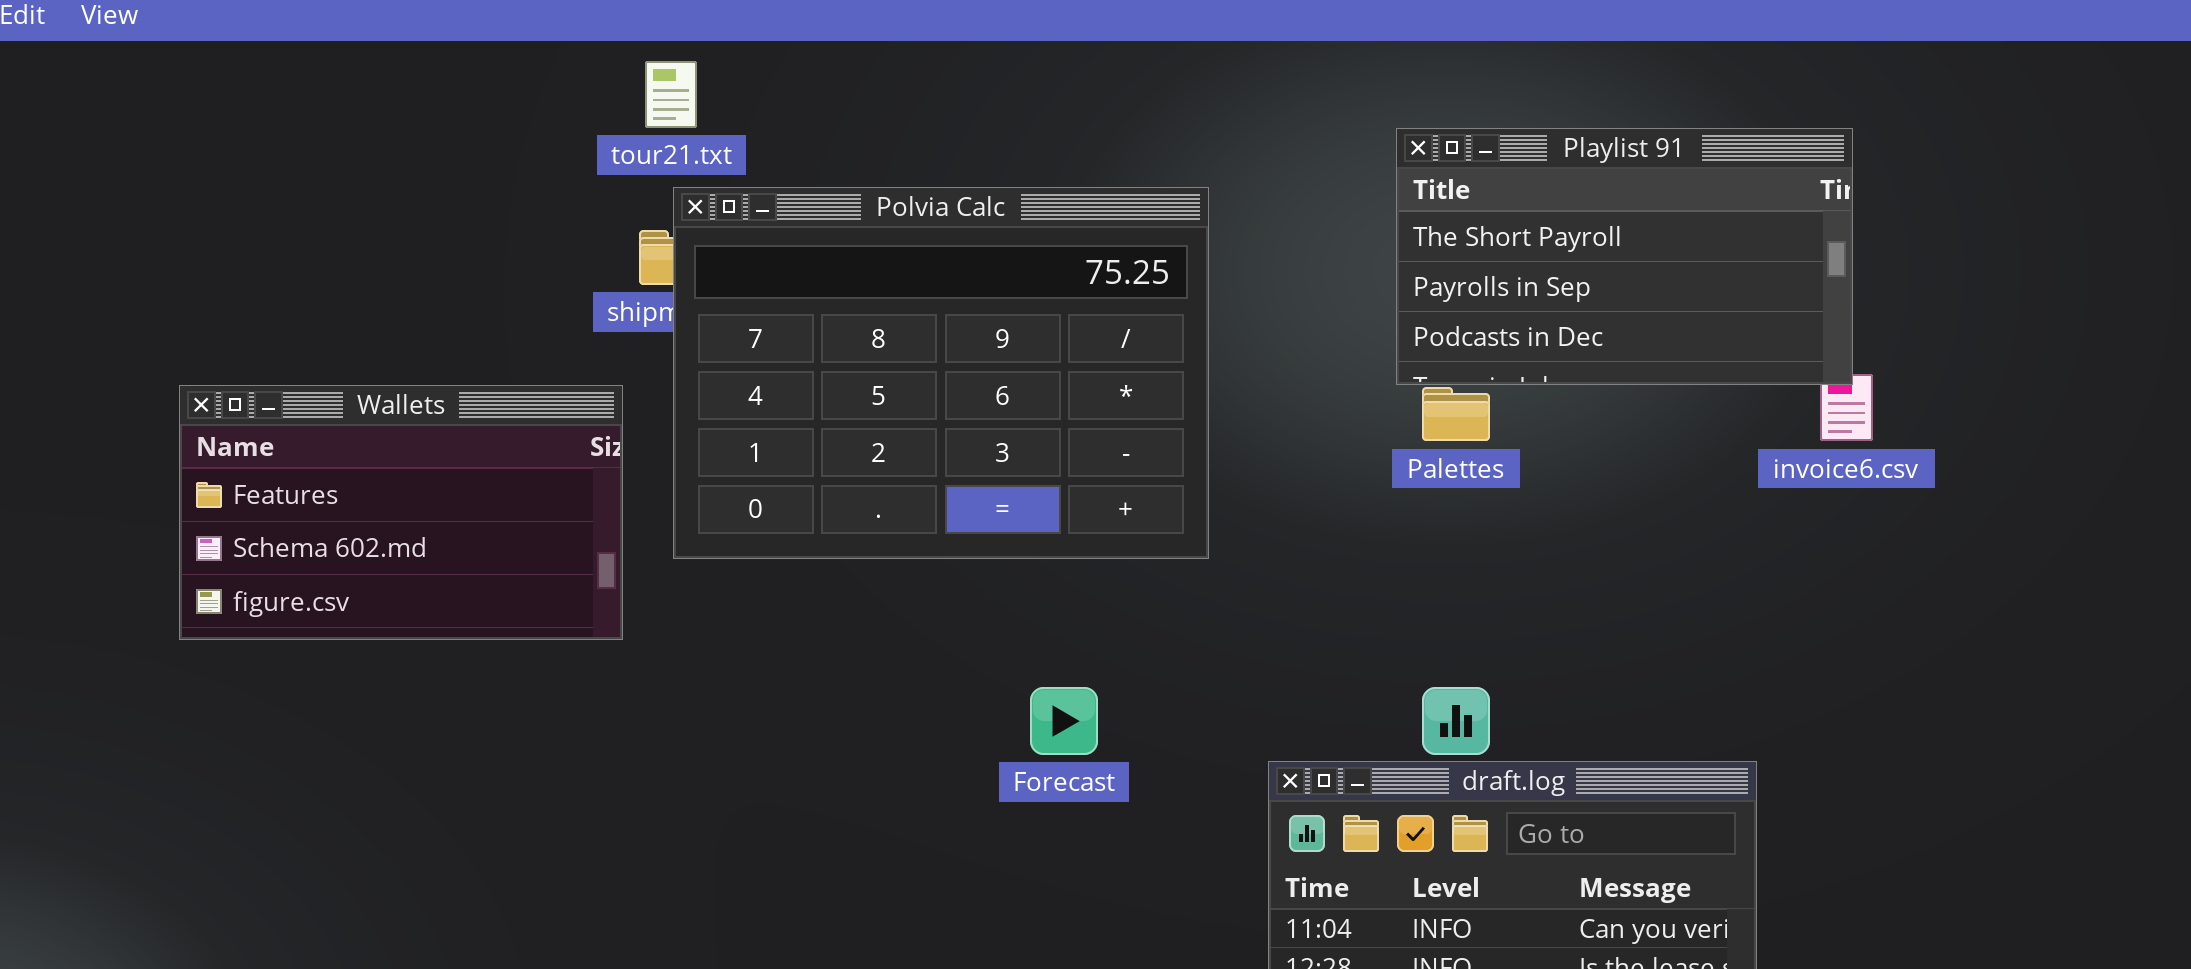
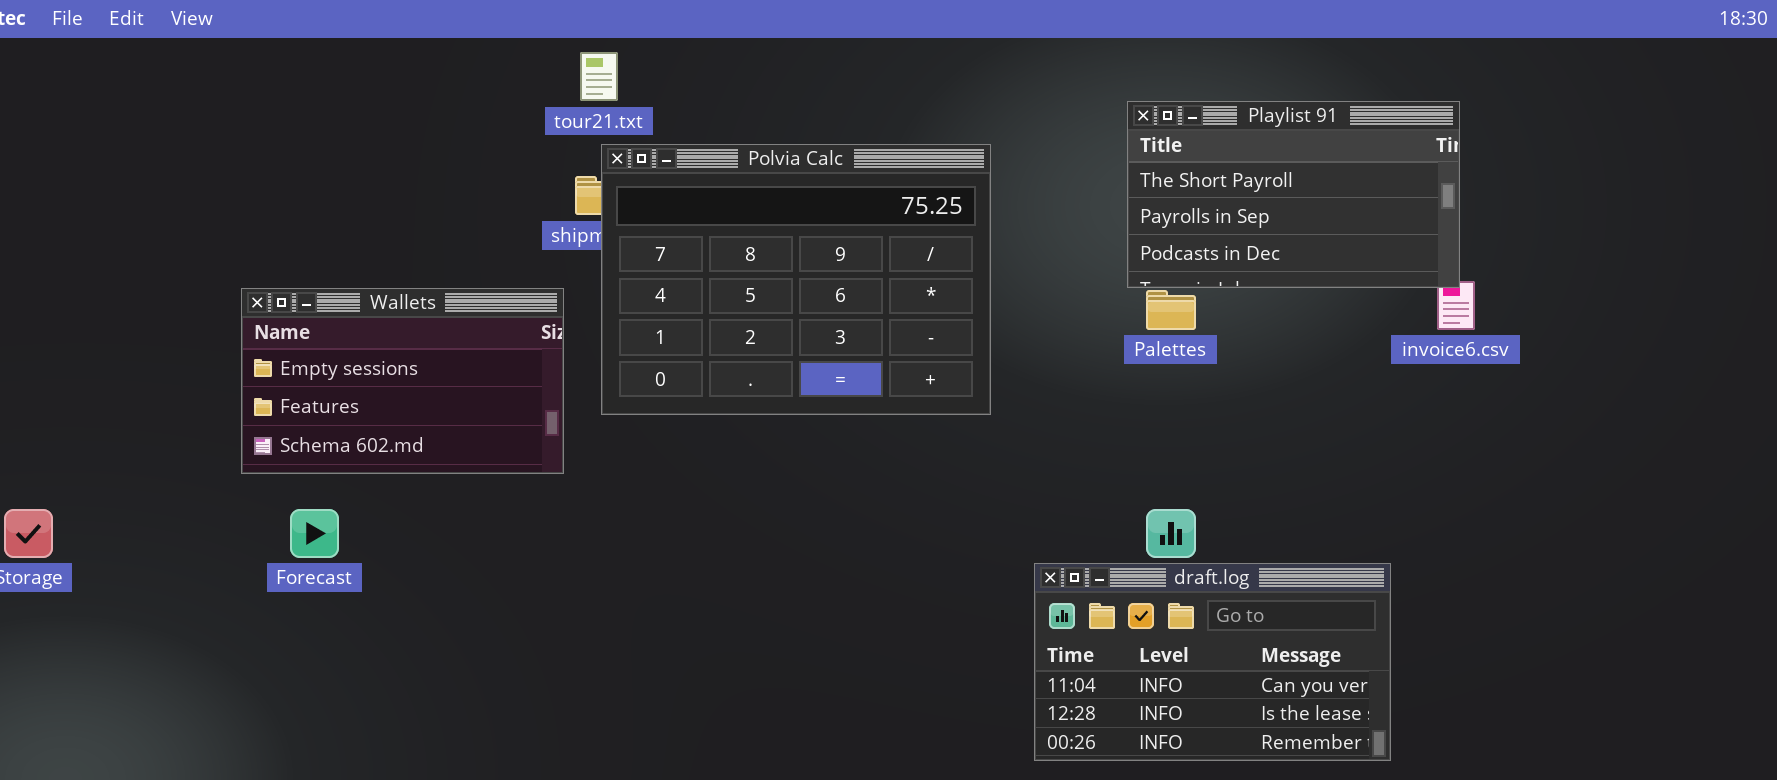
Wallets: [179,385,623,640] -> [241,288,564,474], scrolled up 1 row
Forecast: [1030,687,1098,755] -> [290,509,339,558], moved

